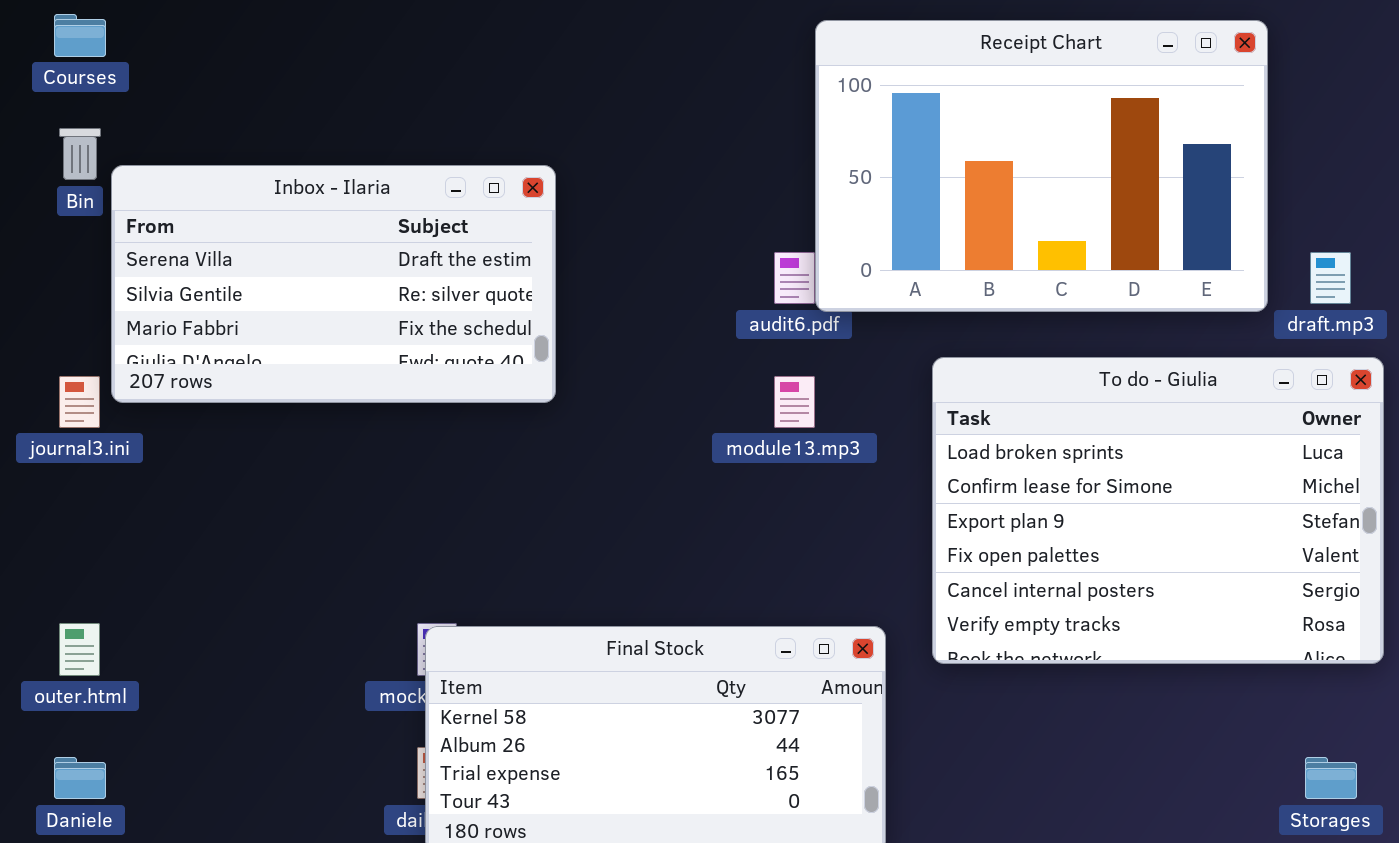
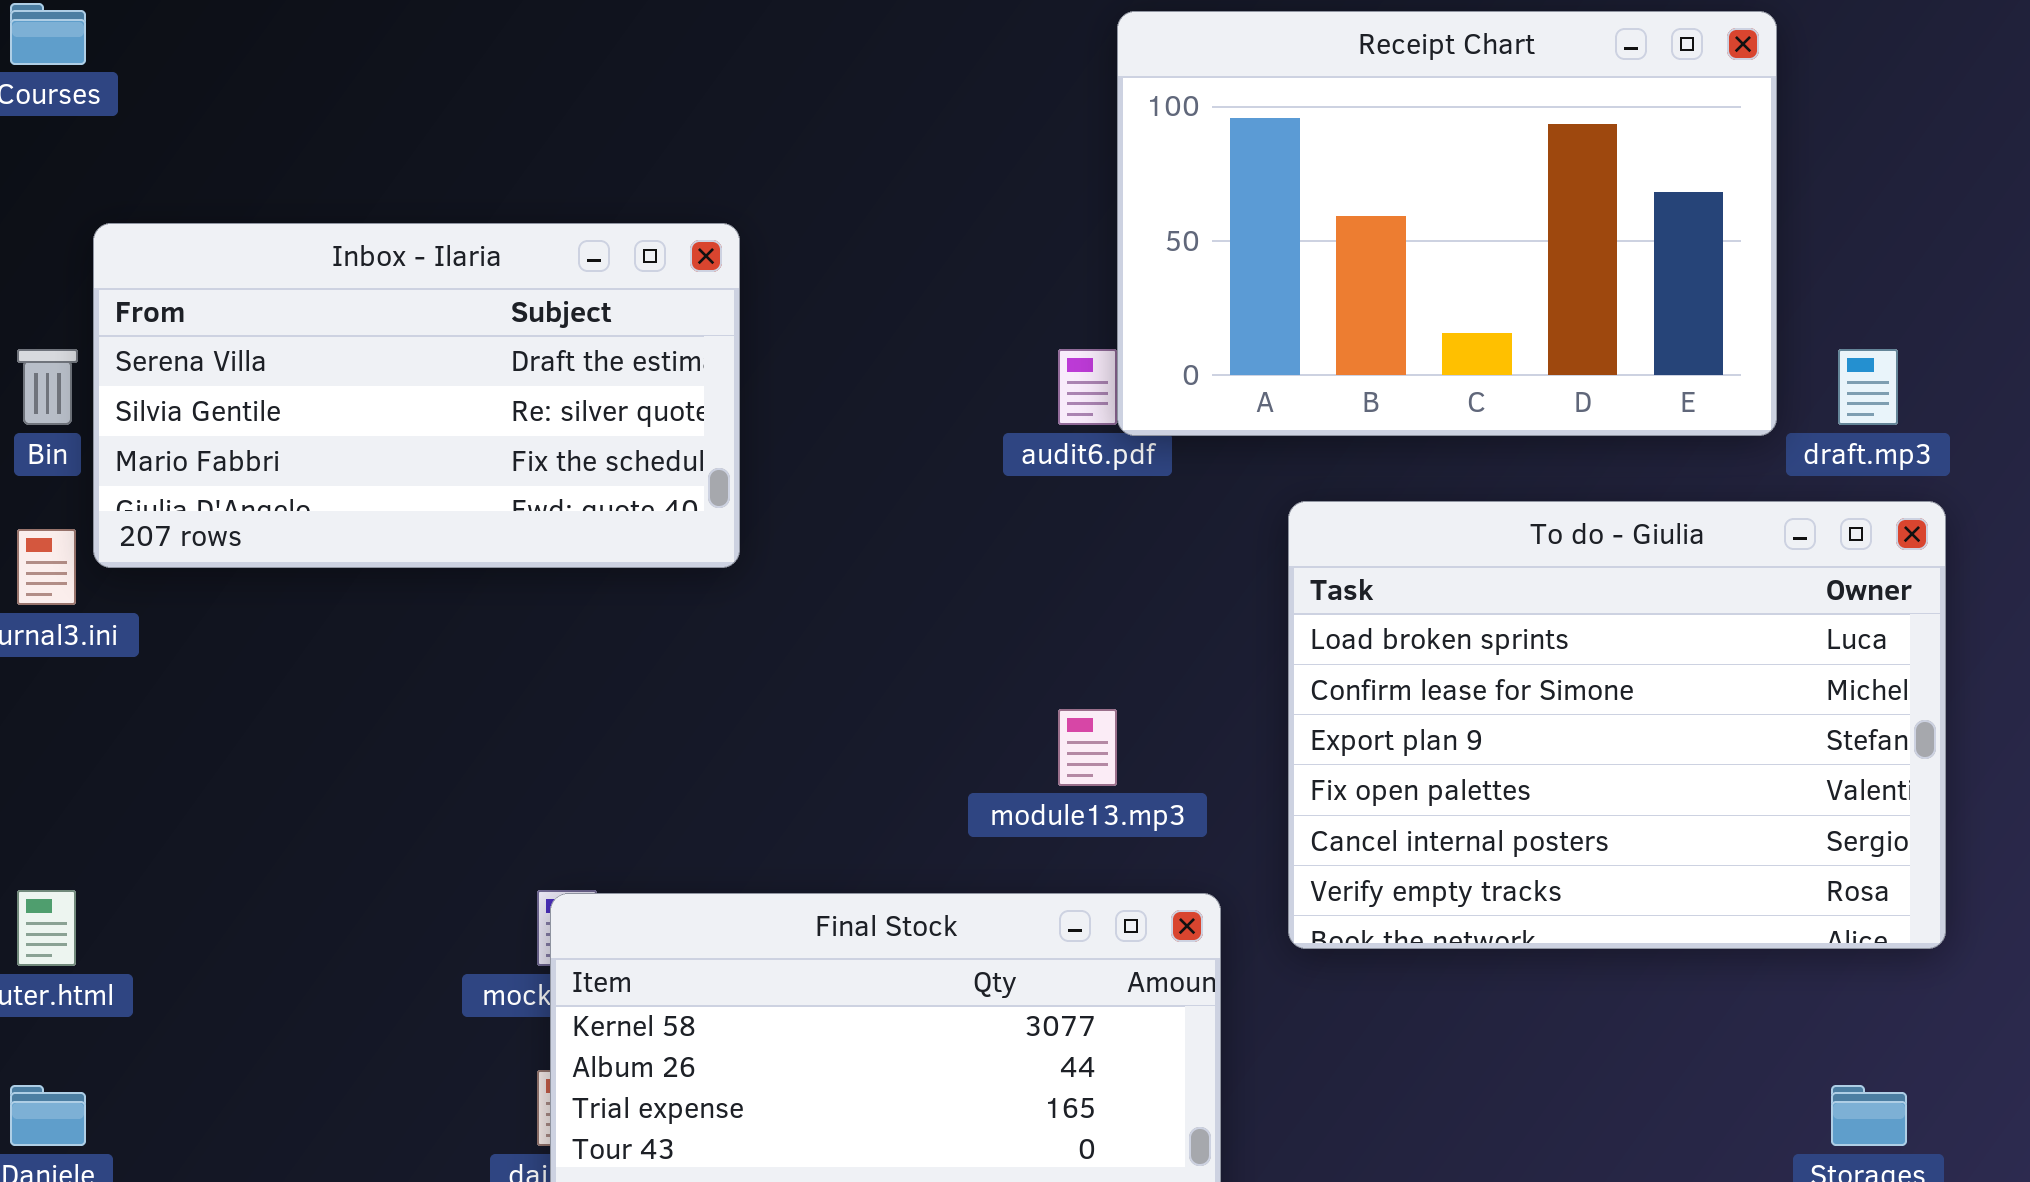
Bin: [59,128,101,180] -> [17,349,78,425], moved
module13.mp3: [774,376,815,428] -> [1058,709,1117,786], moved

